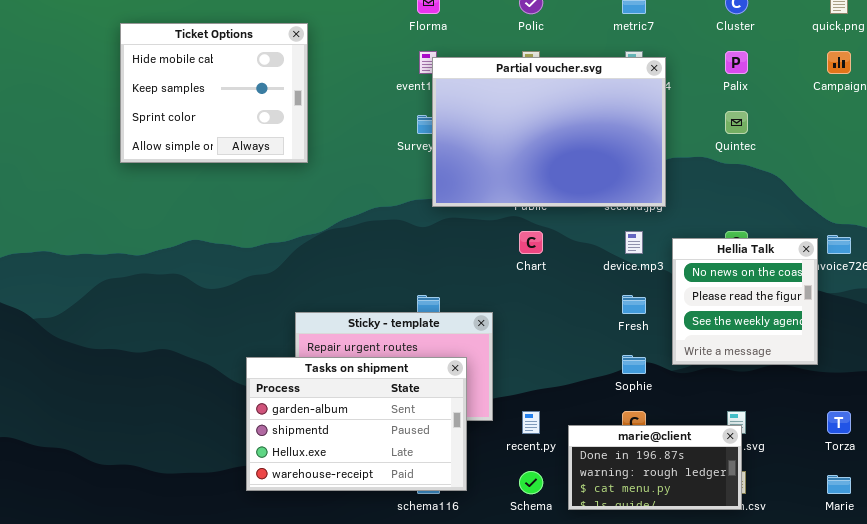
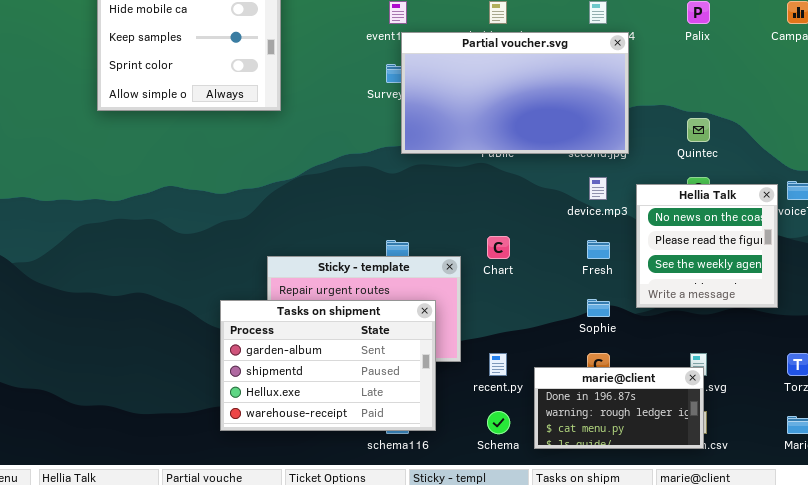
Partial voucher.svg: [432,57,666,207] -> [401,32,629,154], resized
Quintec: [725,111,748,134] -> [687,118,710,142], moved
Chart: [519,231,543,254] -> [487,236,510,259], moved

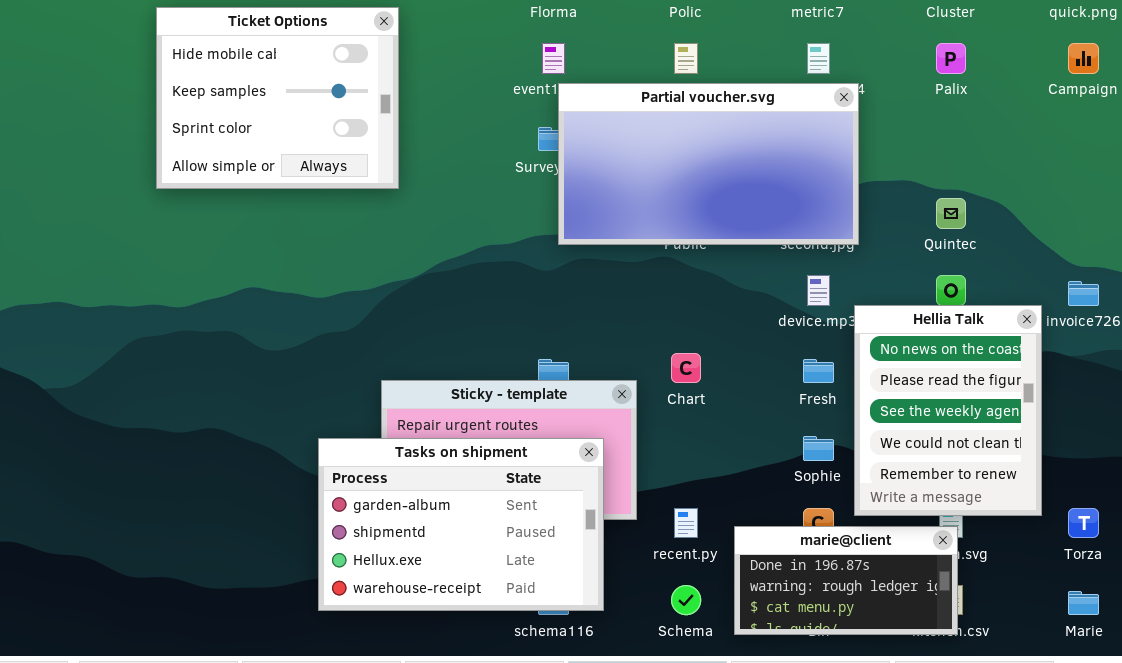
Hellia Talk: [636,184,778,308] -> [854,305,1042,516], moved, resized

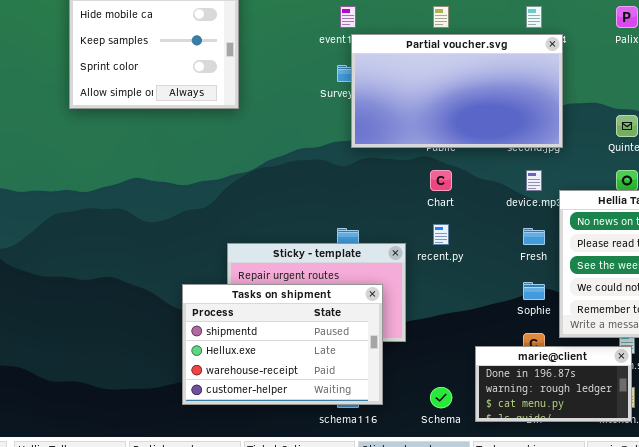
Chart: [671,353,701,383] -> [430,170,452,191], moved
Tasks on shipment: [318,438,604,611] -> [182,284,383,405], scrolled down 1 row
recent.py: [674,508,698,538] -> [433,224,449,245], moved

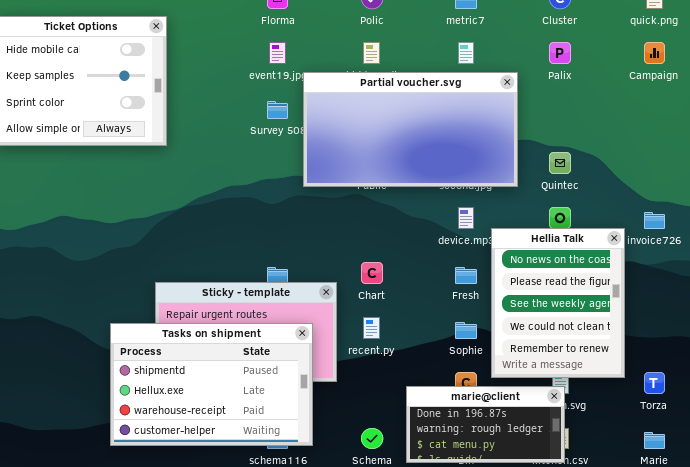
Partial voucher.svg: [351,34,563,148] -> [303,72,518,187], moved
Chart: [430,170,452,191] -> [361,262,383,284], moved
recent.py: [433,224,449,245] -> [363,317,380,339], moved

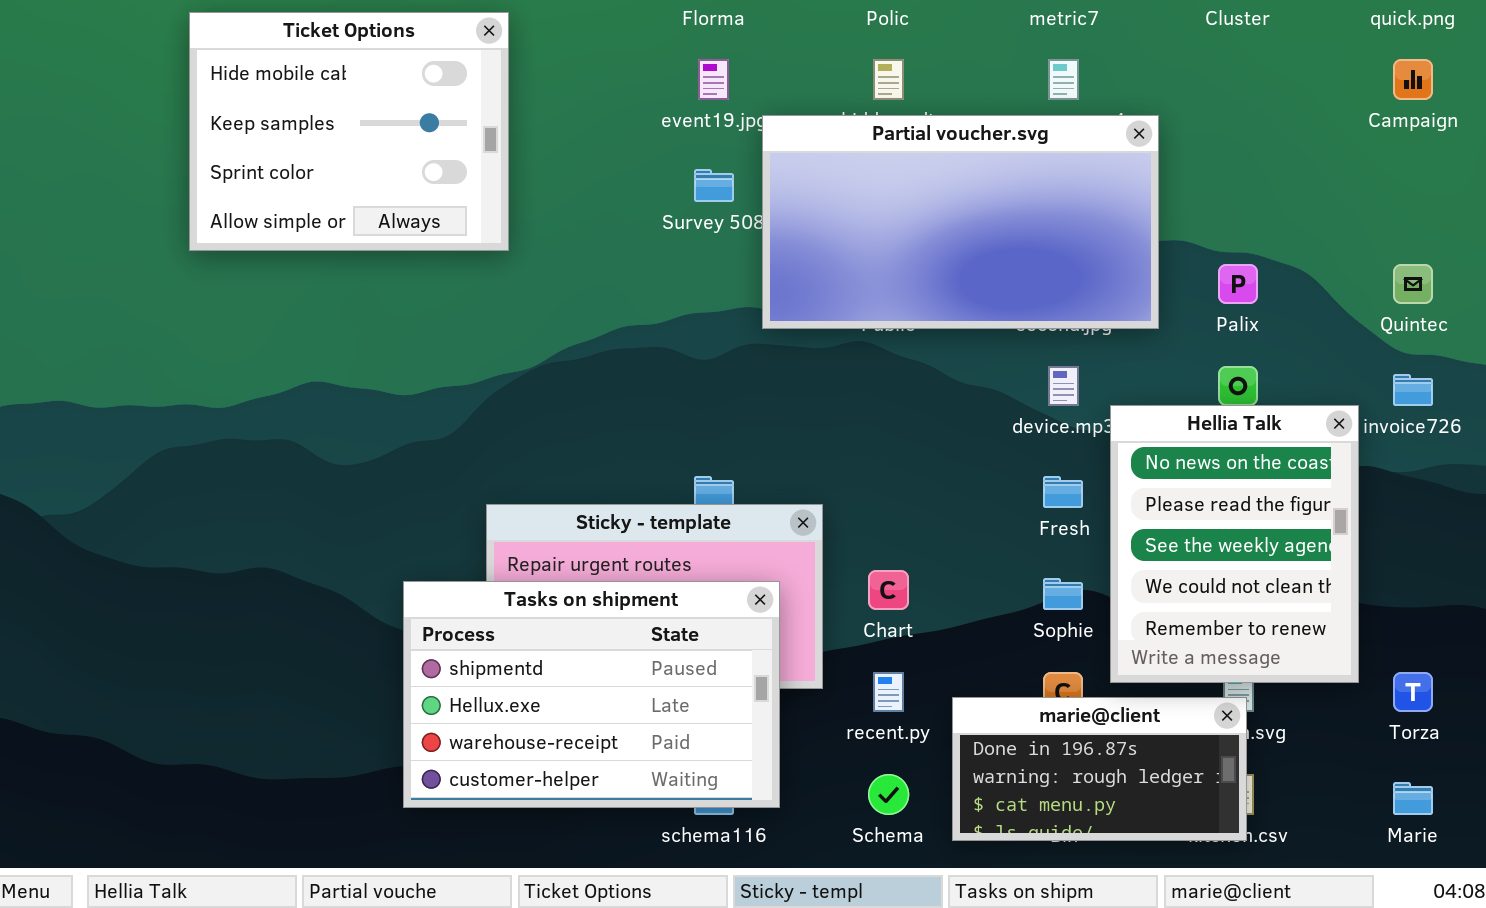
Palix: [549,42,571,64] -> [1218,264,1258,304], moved
Quintec: [549,152,571,174] -> [1393,264,1433,304], moved
Chart: [361,262,383,284] -> [868,570,909,610], moved
recent.py: [363,317,380,339] -> [873,672,904,712], moved

